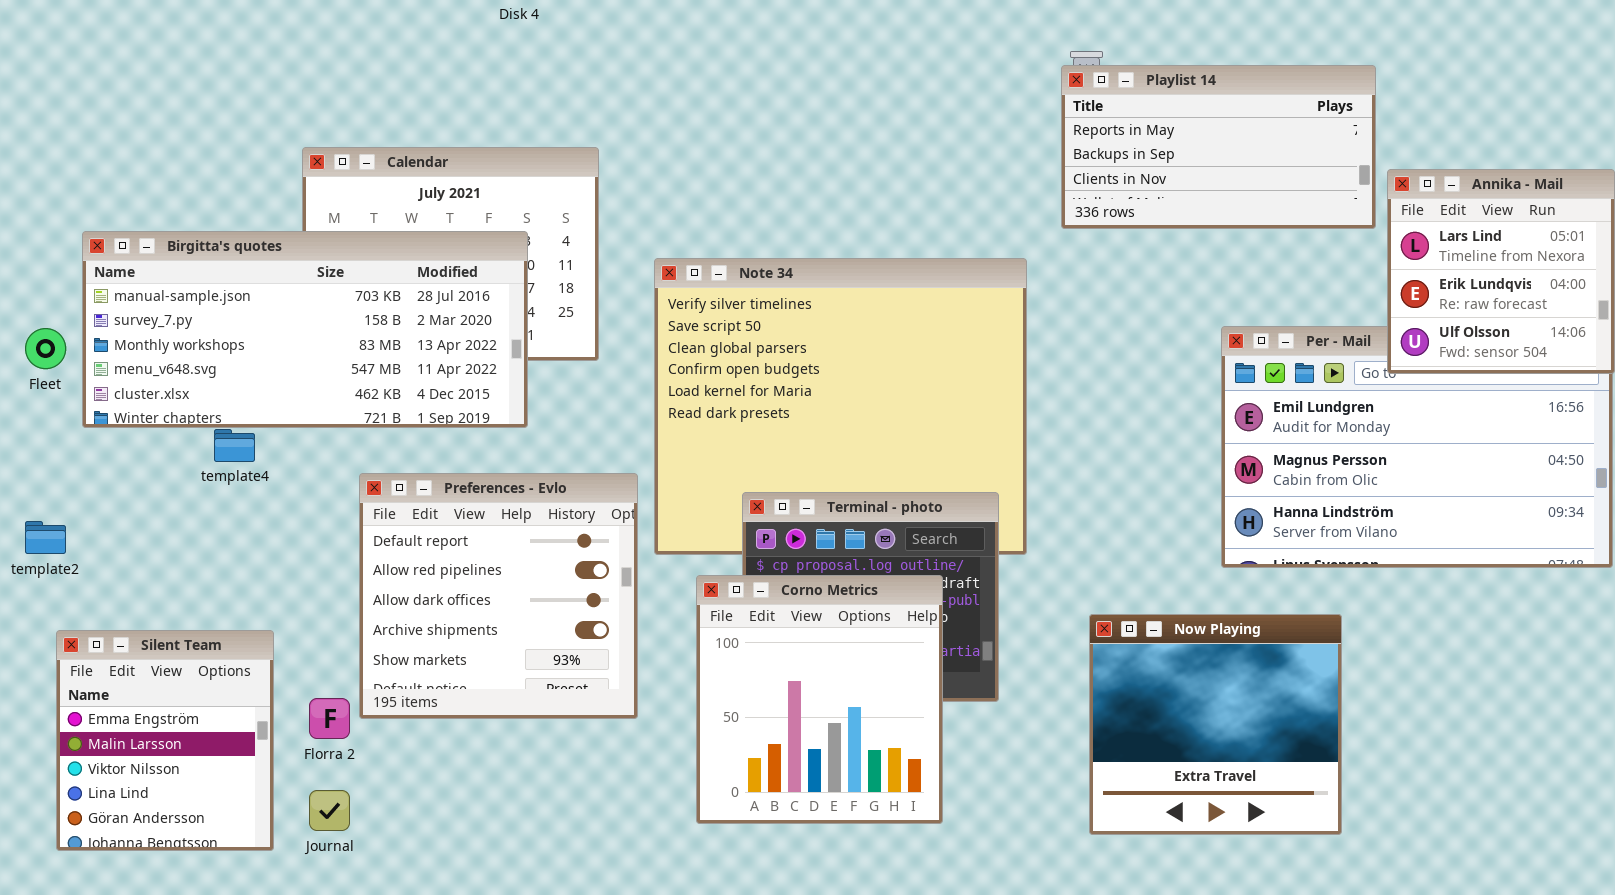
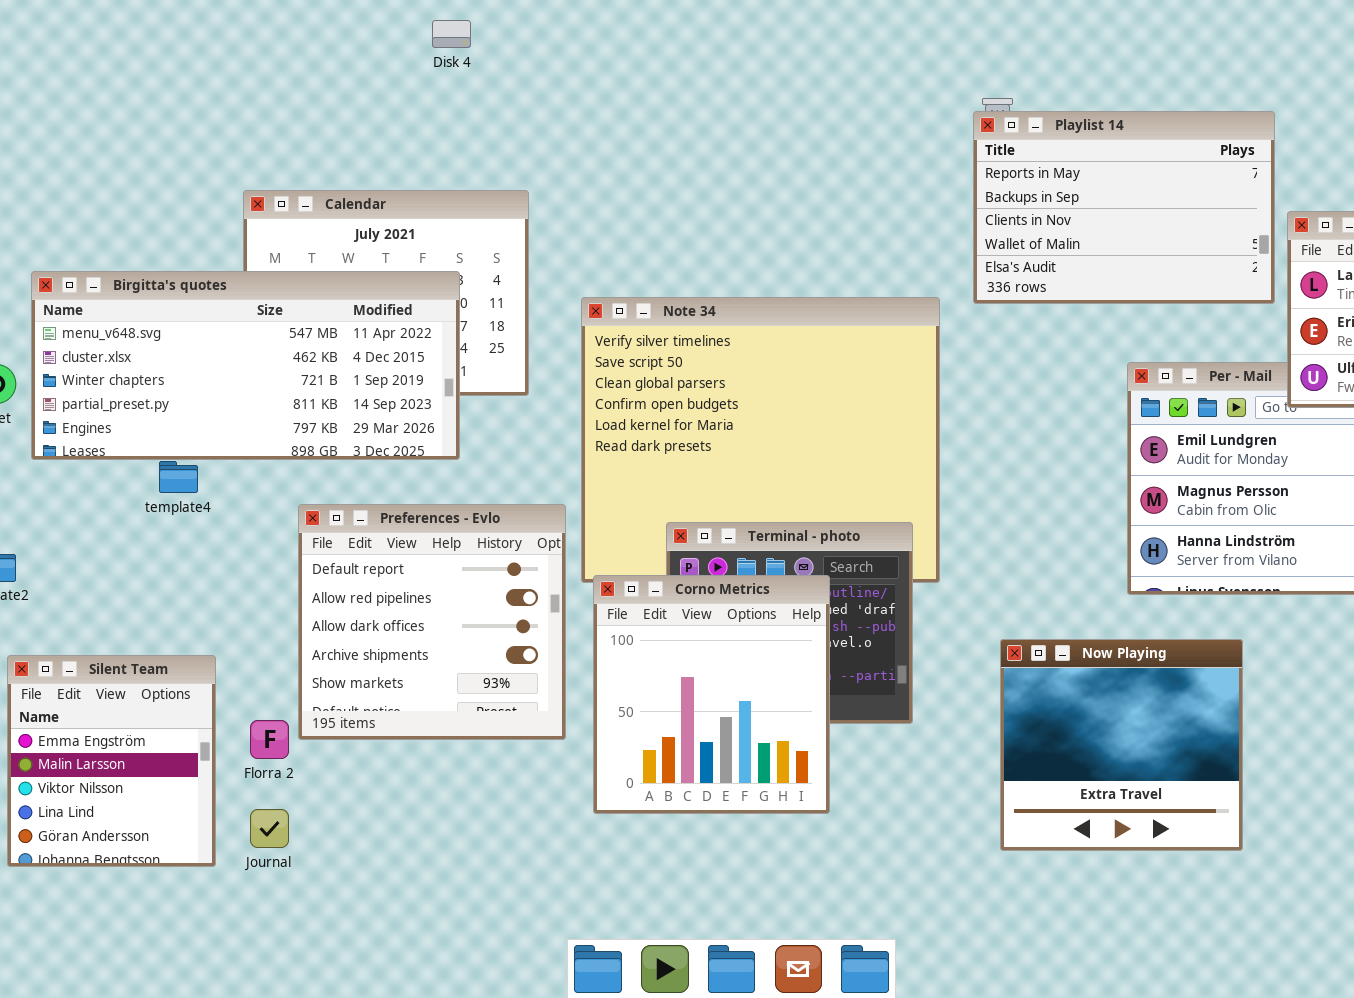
Playlist 14: [1061,65,1376,229] -> [973,111,1275,304], resized
Birgitta's quotes: [82,231,528,428] -> [31,271,460,460], scrolled down 3 rows
Corno Metrics: [696,575,943,824] -> [593,575,830,814], moved

